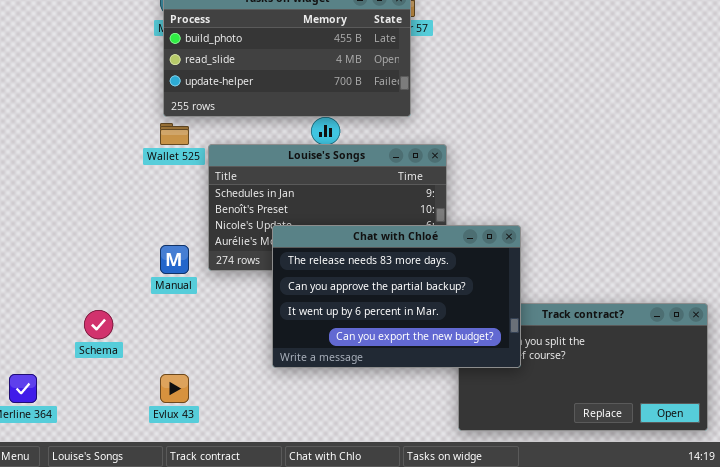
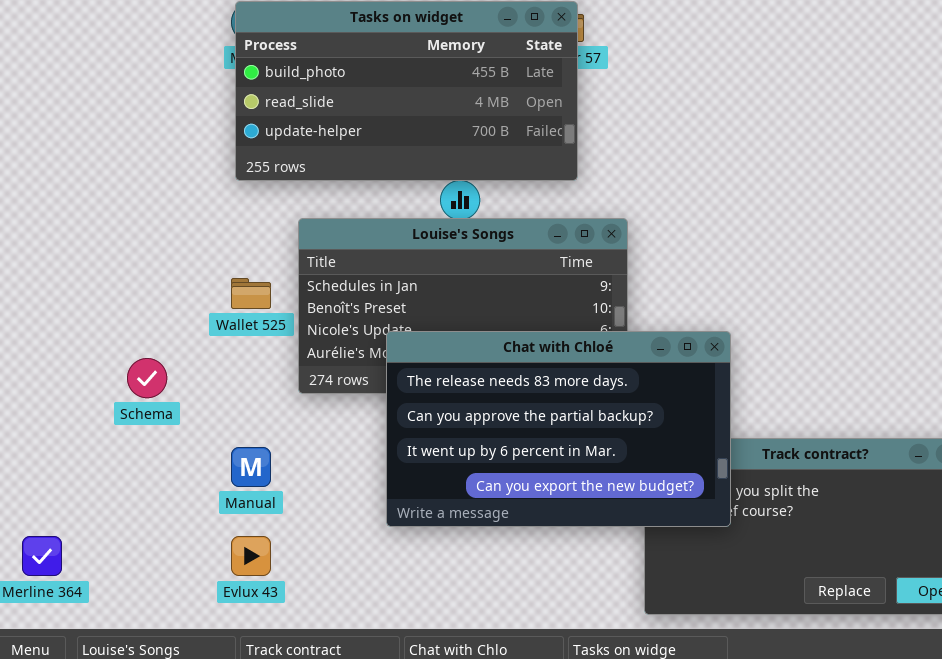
Wallet 525: [160,123,189,145] -> [231,278,271,309], moved
Manual: [160,245,189,274] -> [231,447,271,487], moved
Schema: [84,310,113,339] -> [127,358,167,398], moved

